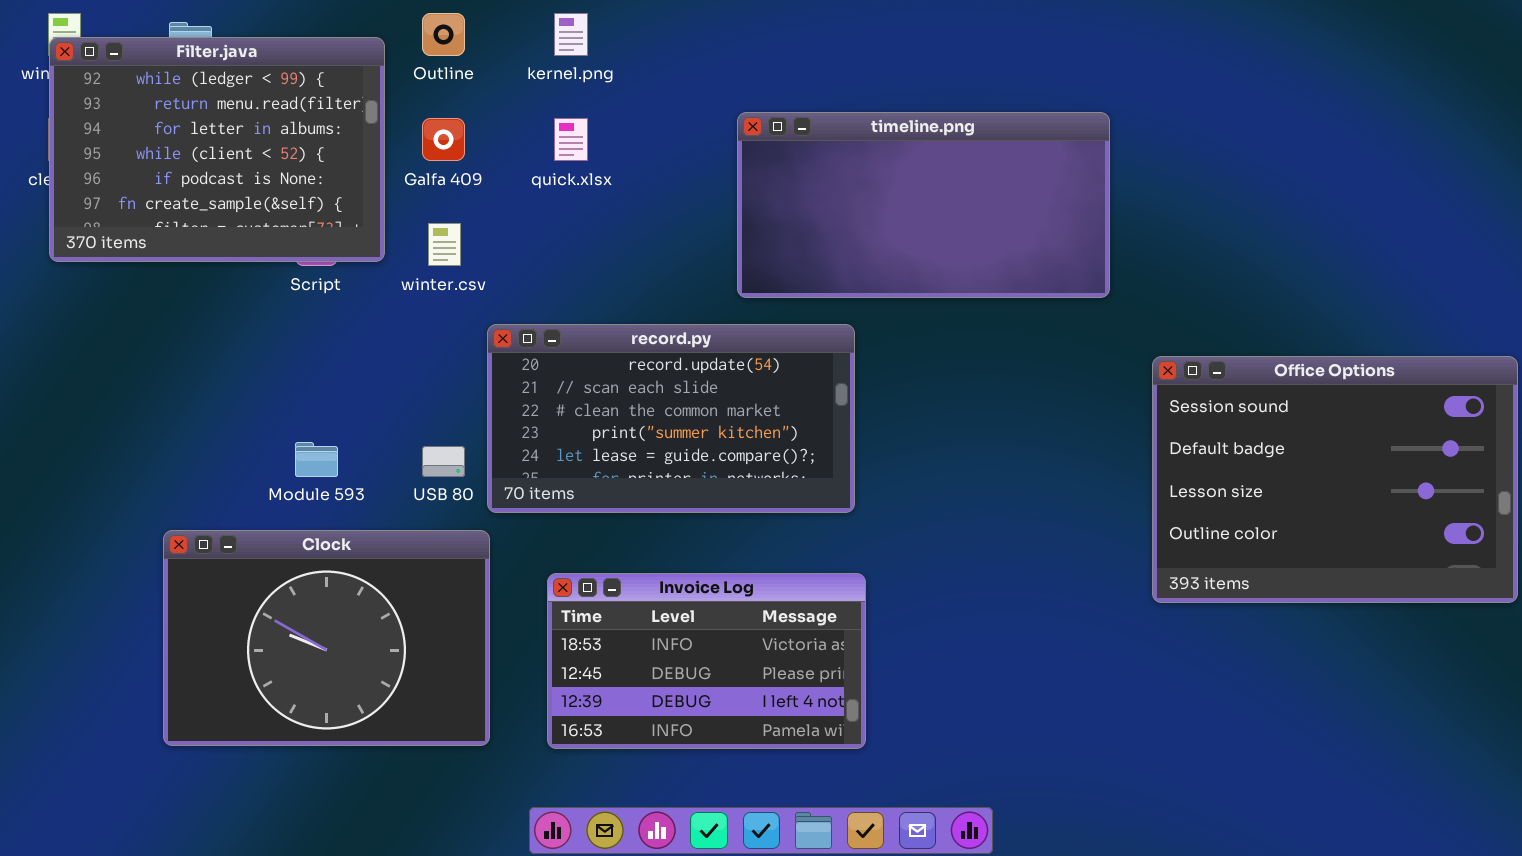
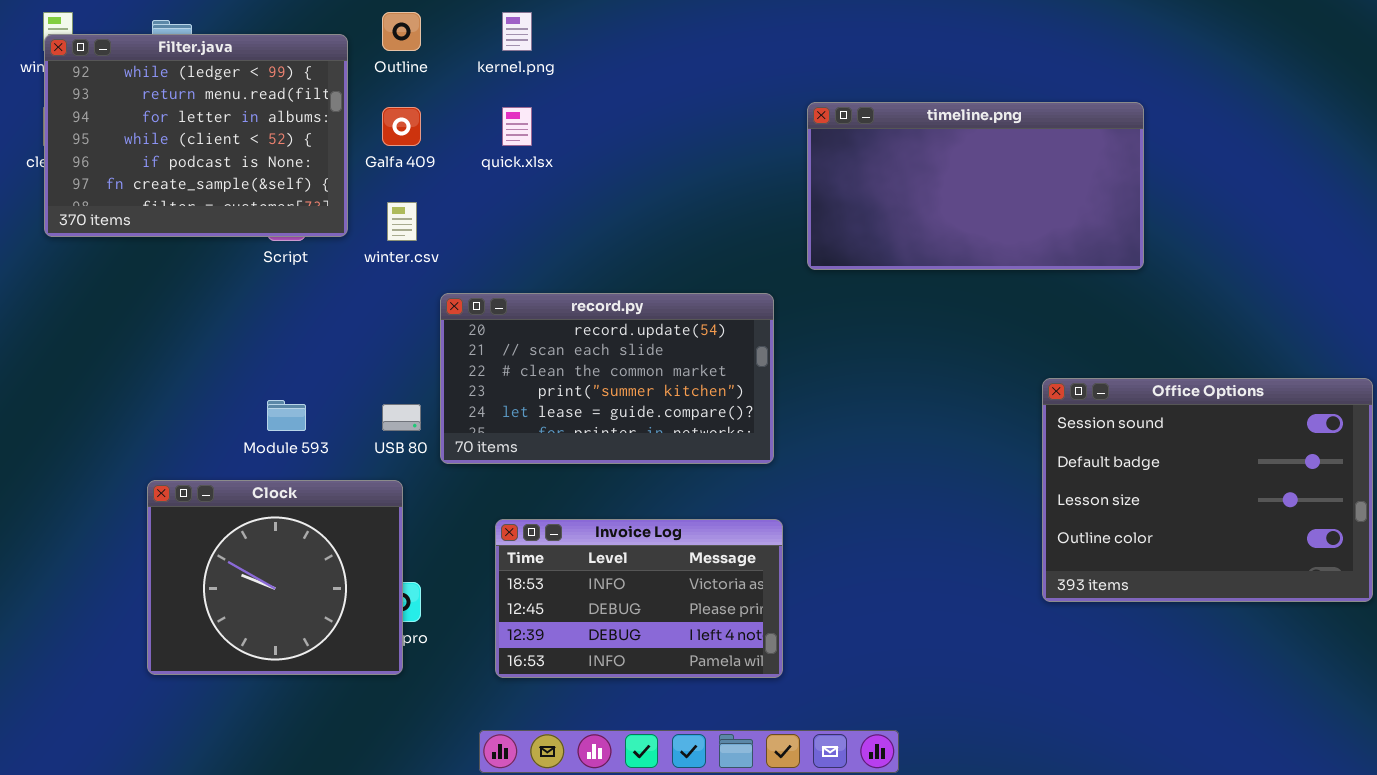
timeline.png: [737,112,1110,298] -> [807,102,1144,270], moved
Office Options: [1152,356,1518,603] -> [1042,378,1373,602], moved
Clock: [163,530,490,746] -> [147,480,403,675], resized

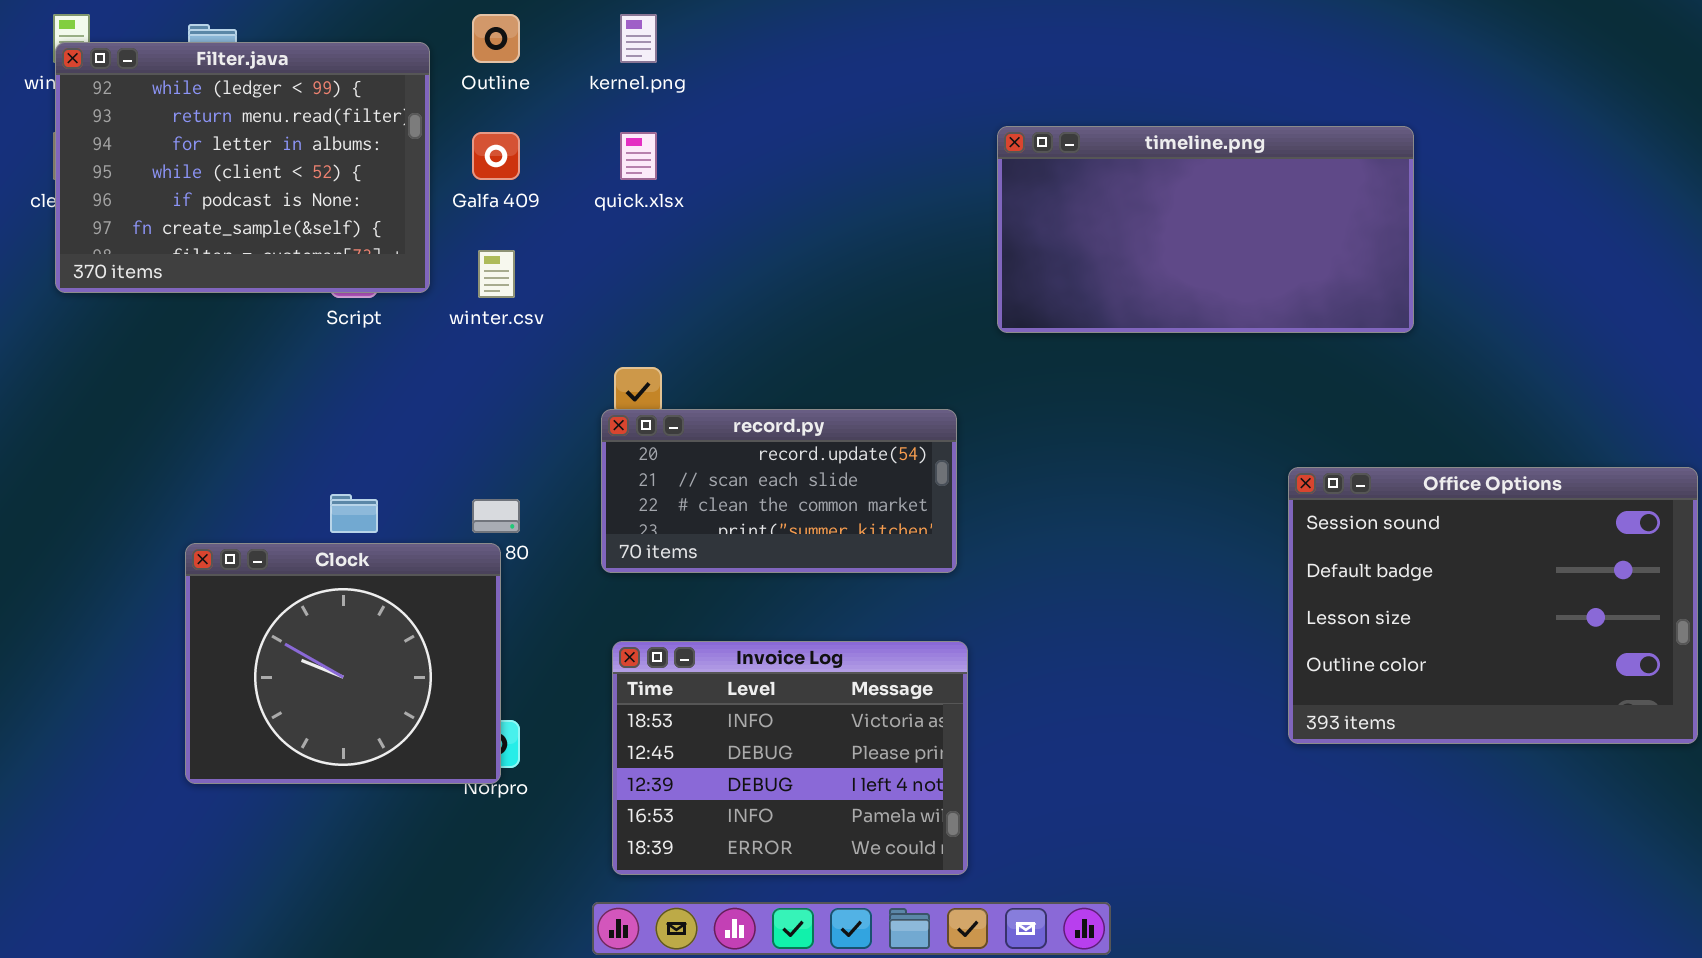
record.py: [440,293,774,464] -> [601,409,957,573], resized
Clock: [147,480,403,675] -> [185,543,501,784], moved
Invoice Log: [495,519,783,678] -> [612,641,968,875], resized

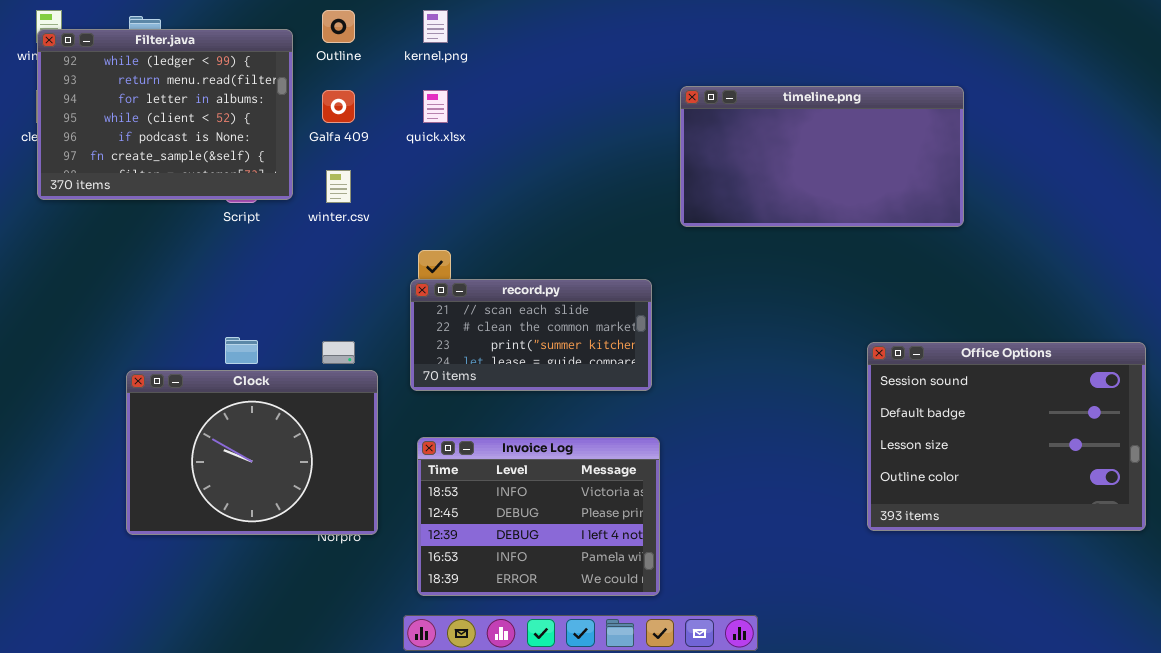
record.py: [601,409,957,573] -> [410,279,652,391], scrolled down 1 row
Office Options: [1288,467,1698,744] -> [867,342,1146,531], moved
Clock: [185,543,501,784] -> [126,370,378,535], resized

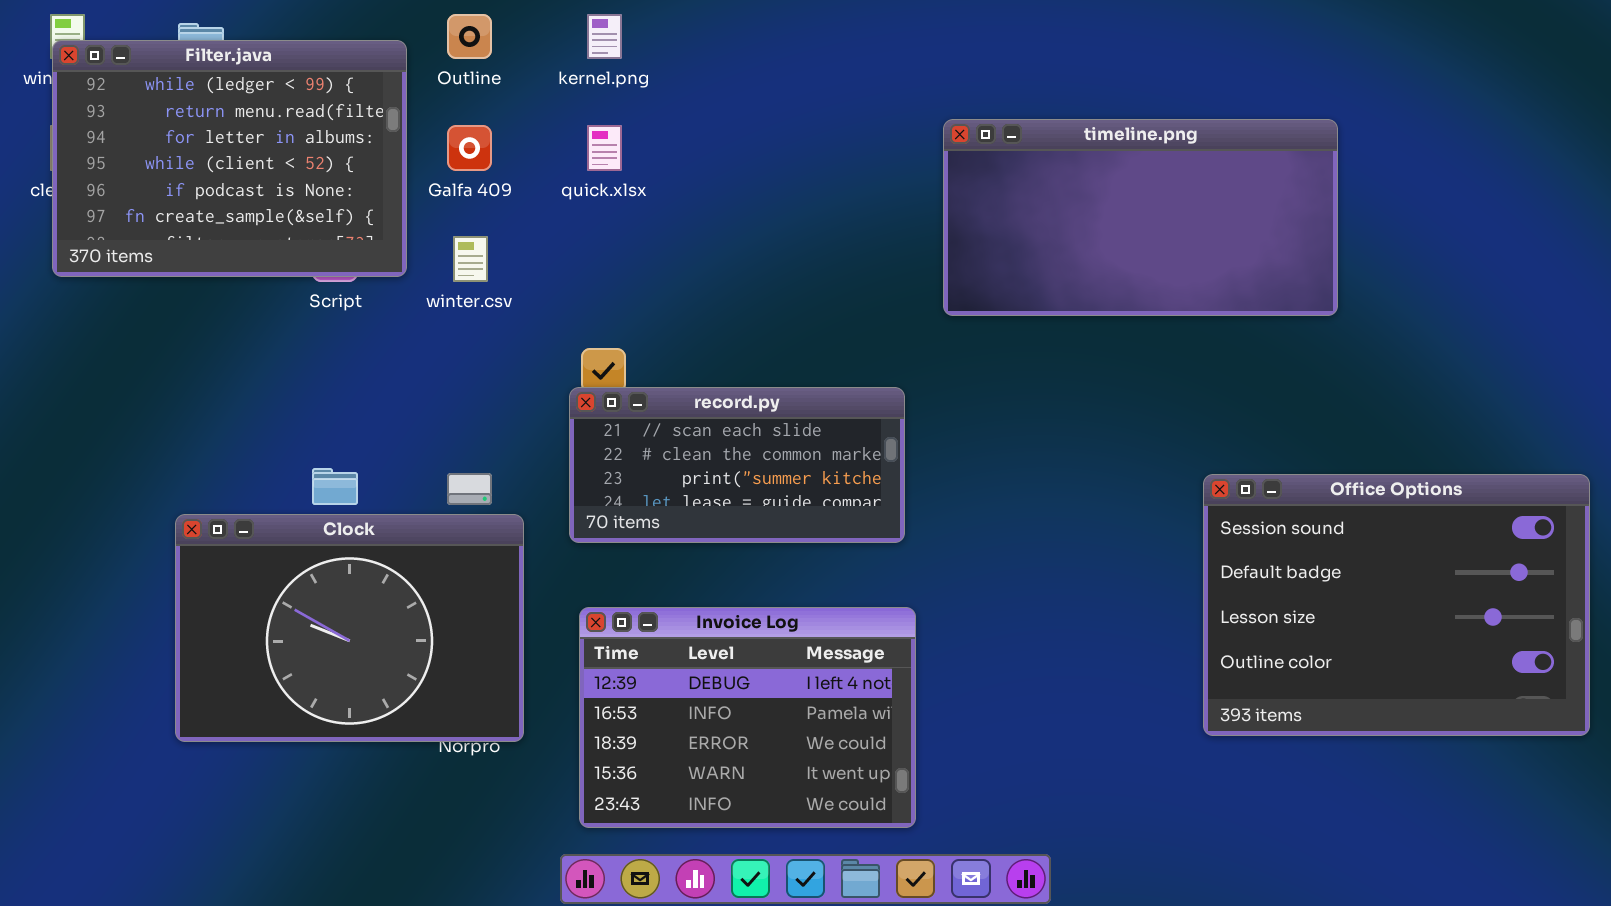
Invoice Log: [417,437,660,596] -> [579,607,916,828], scrolled down 2 rows

